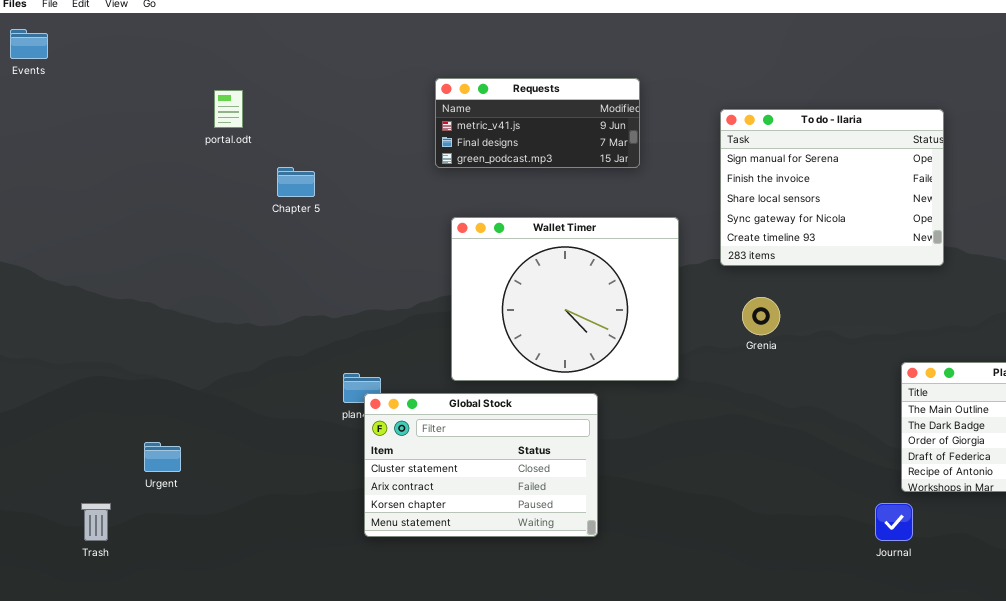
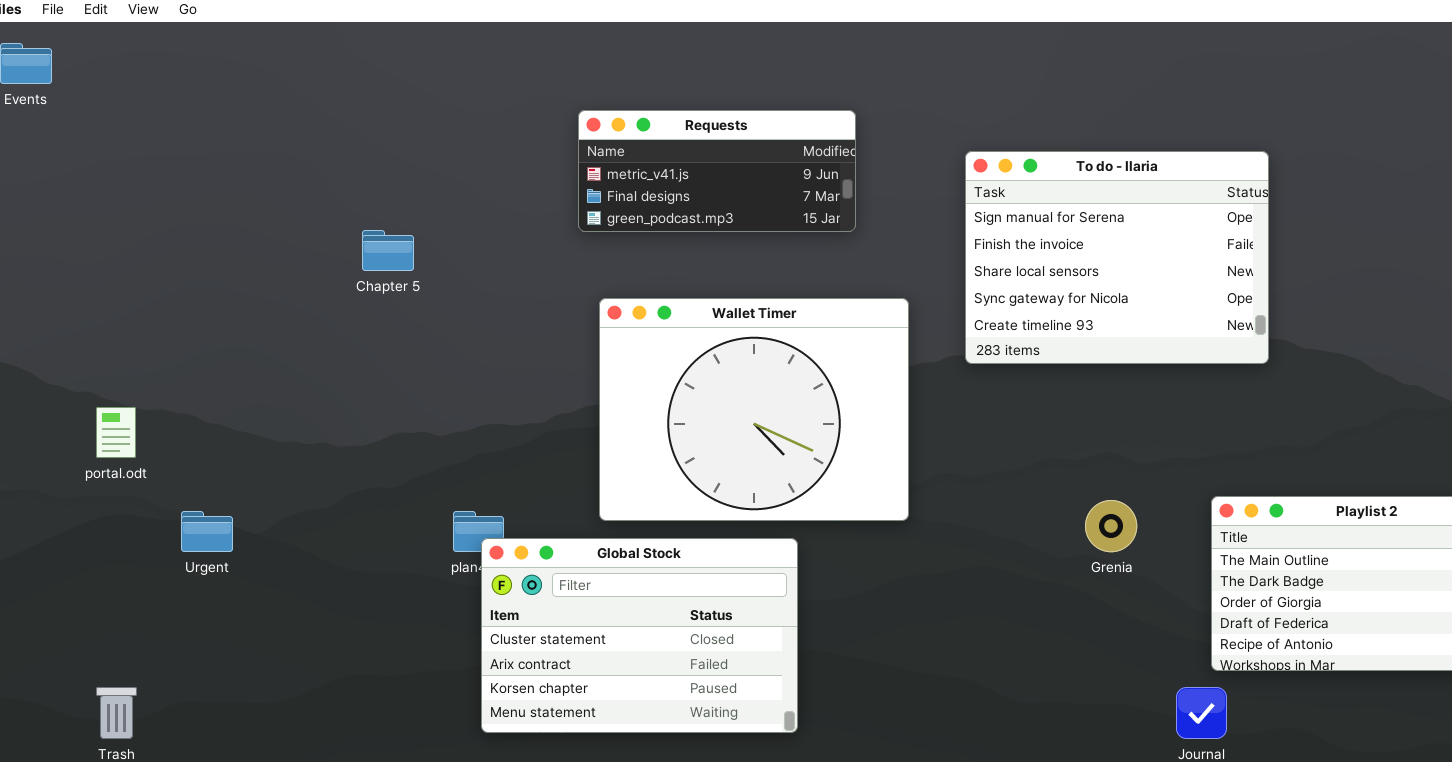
portal.odt: [214,90,243,128] -> [96,407,136,458], moved
Grenia: [742,297,780,335] -> [1085,500,1137,552], moved
Urgent: [144,442,181,472] -> [181,511,233,552], moved

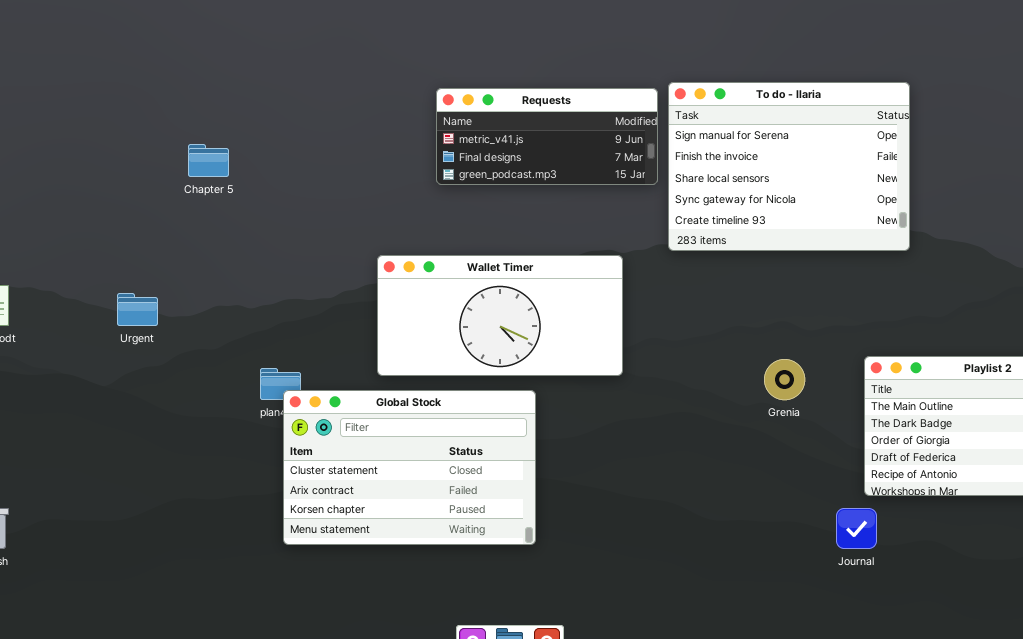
Requests: [578,110,856,232] -> [436,88,658,185], moved
Wallet Timer: [599,298,909,521] -> [377,255,623,376], resized
Urgent: [181,511,233,552] -> [117,293,158,326], moved

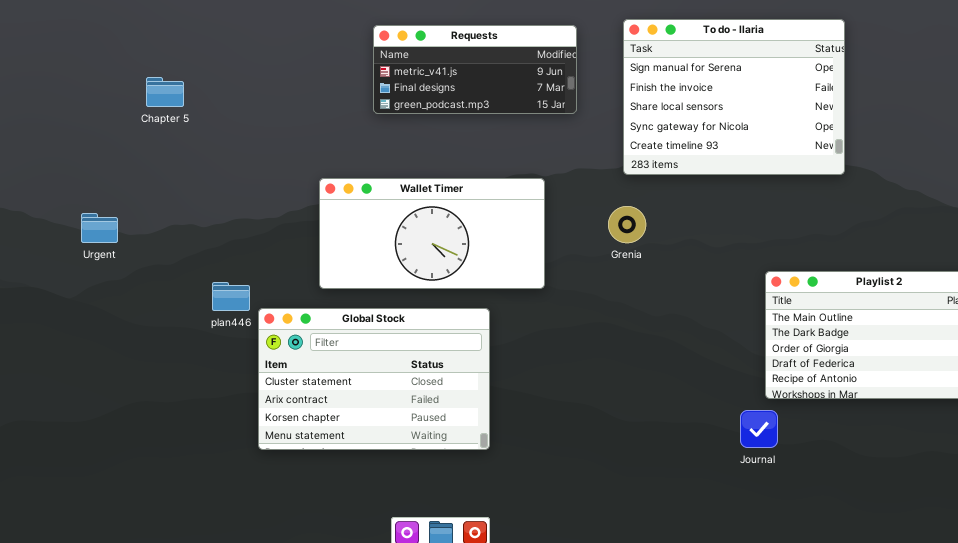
To do - Ilaria: [668,82,910,251] -> [623,19,845,175], moved
Grenia: [764,359,805,400] -> [608,206,646,243], moved
Global Stock: [283,390,536,545] -> [258,308,490,450], moved

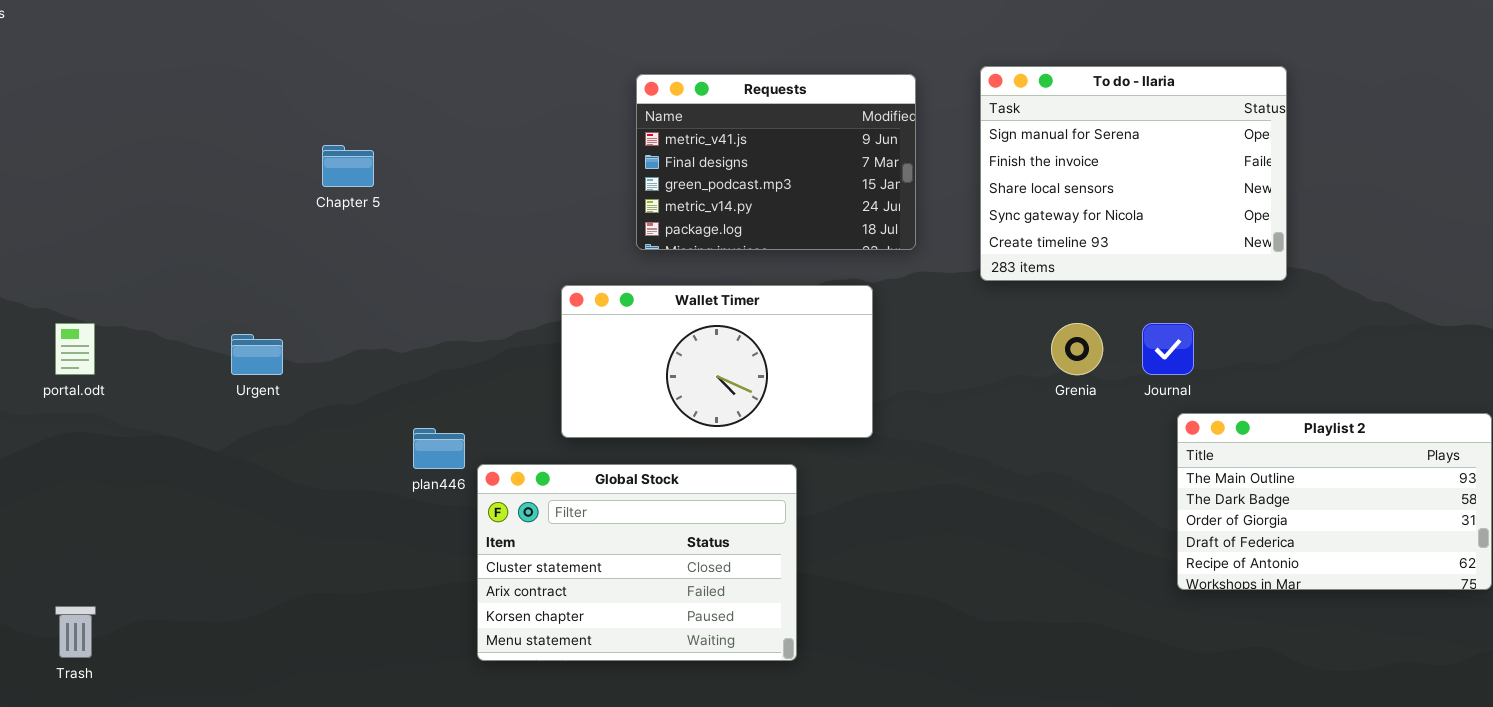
Requests: [373,25,577,114] -> [636,74,916,250], resized
Grenia: [608,206,646,243] -> [1051,323,1103,375], moved
Journal: [740,410,778,448] -> [1142,323,1194,375], moved

